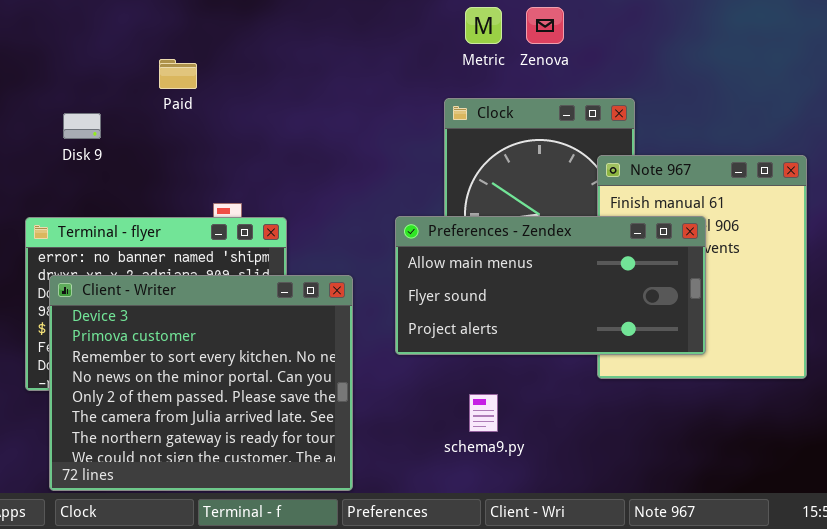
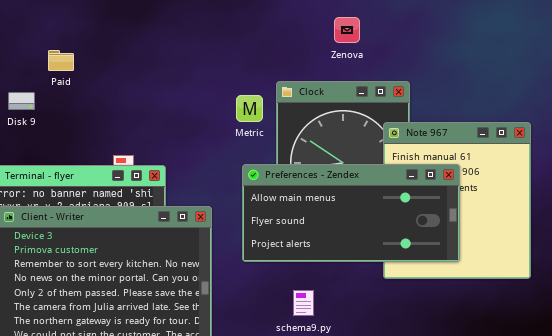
Metric: [465,7,502,44] -> [236,95,263,122], moved
Paid: [159,59,197,89] -> [48,50,74,71], moved

